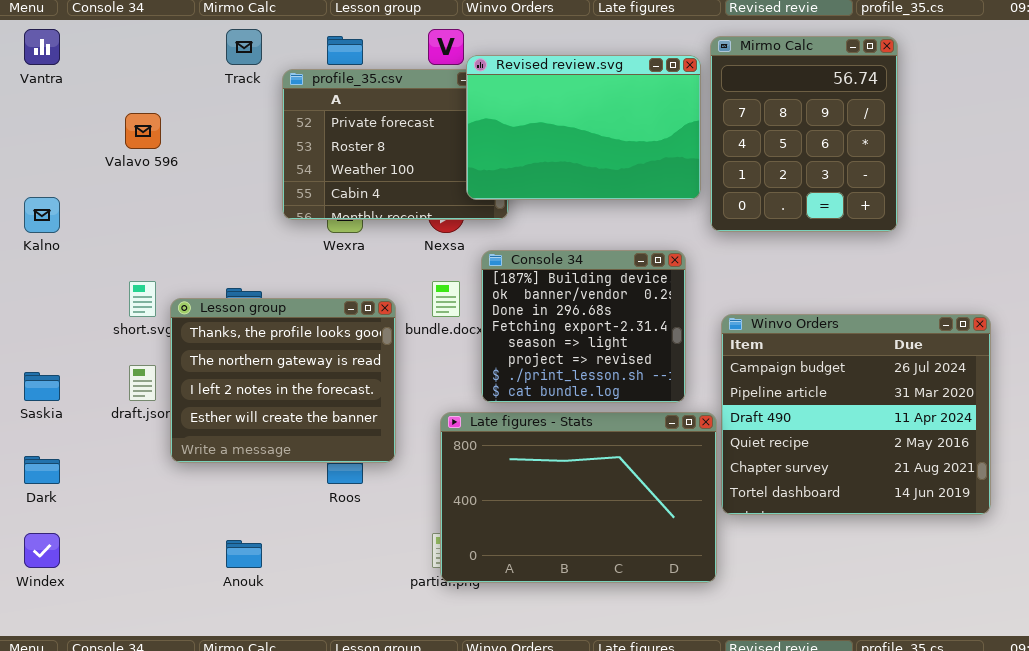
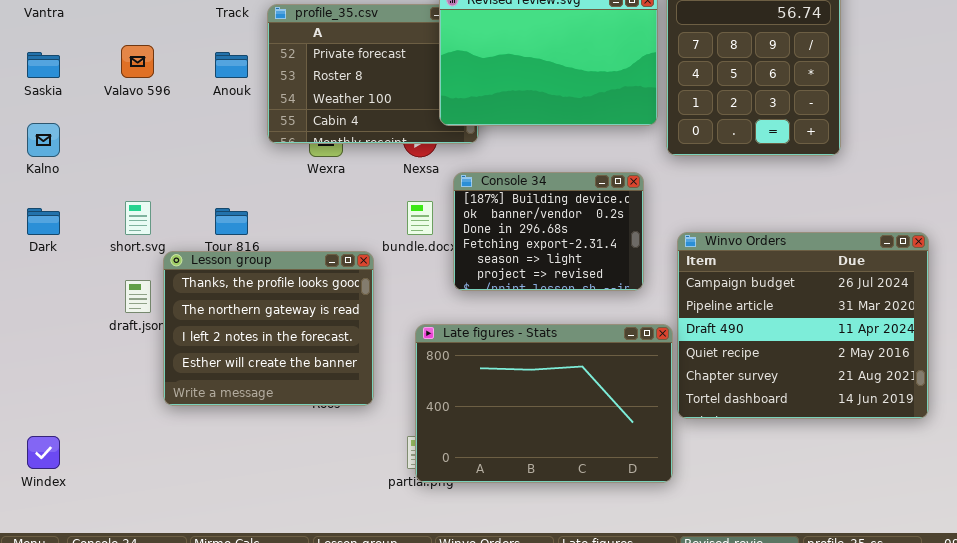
Console 34: [481,250,686,403] -> [453,172,644,291], resized
Lesson group: [170,298,396,463] -> [163,251,374,406], moved
Saskia: [24,372,60,401] -> [27,52,60,78], moved
Dark: [24,456,60,484] -> [27,208,60,235], moved
Anouk: [226,540,262,568] -> [215,52,248,78], moved

